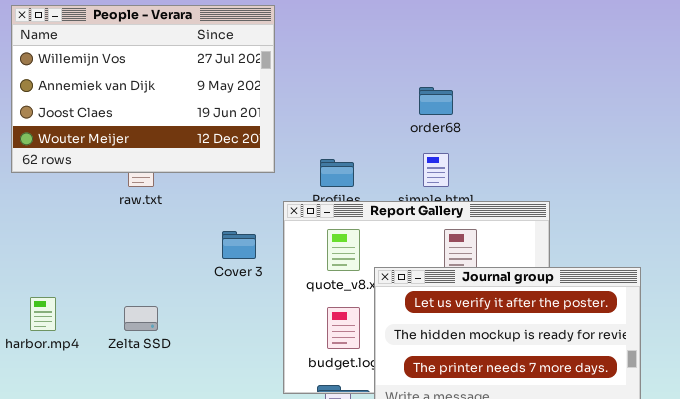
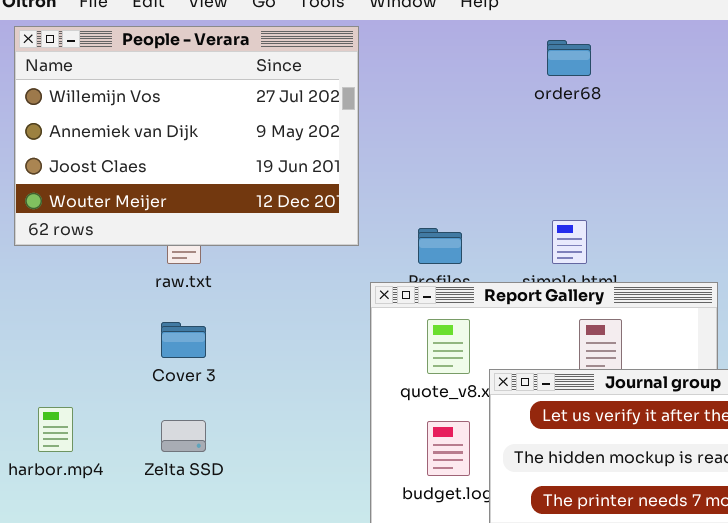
order68: [419,87,453,115] -> [547,40,591,76], moved
Cover 3: [222,231,256,259] -> [161,322,206,358], moved

